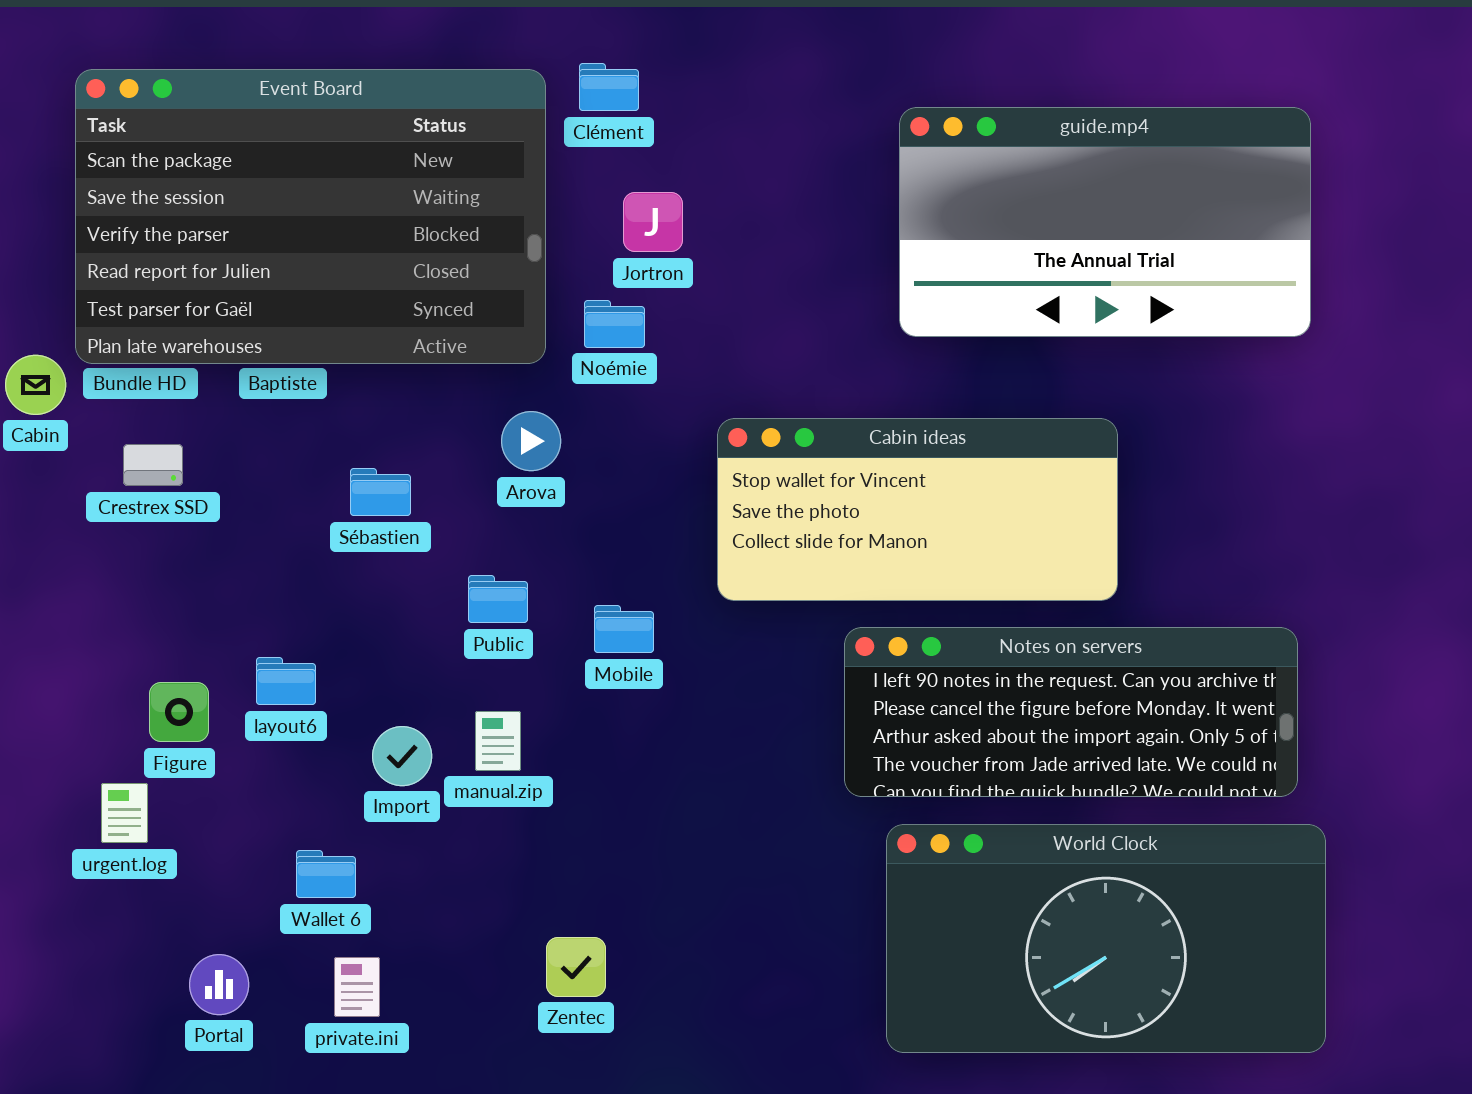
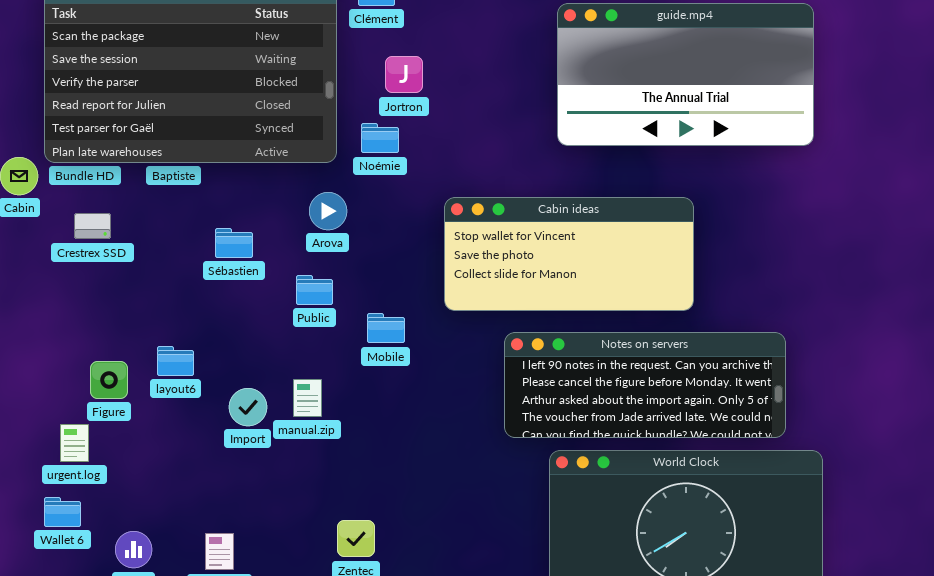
Public: [468,575,528,623] -> [296,275,333,305], moved
Notes on servers: [844,627,1298,797] -> [504,332,786,438], moved
Wallet 6: [296,850,356,898] -> [44,497,81,527], moved

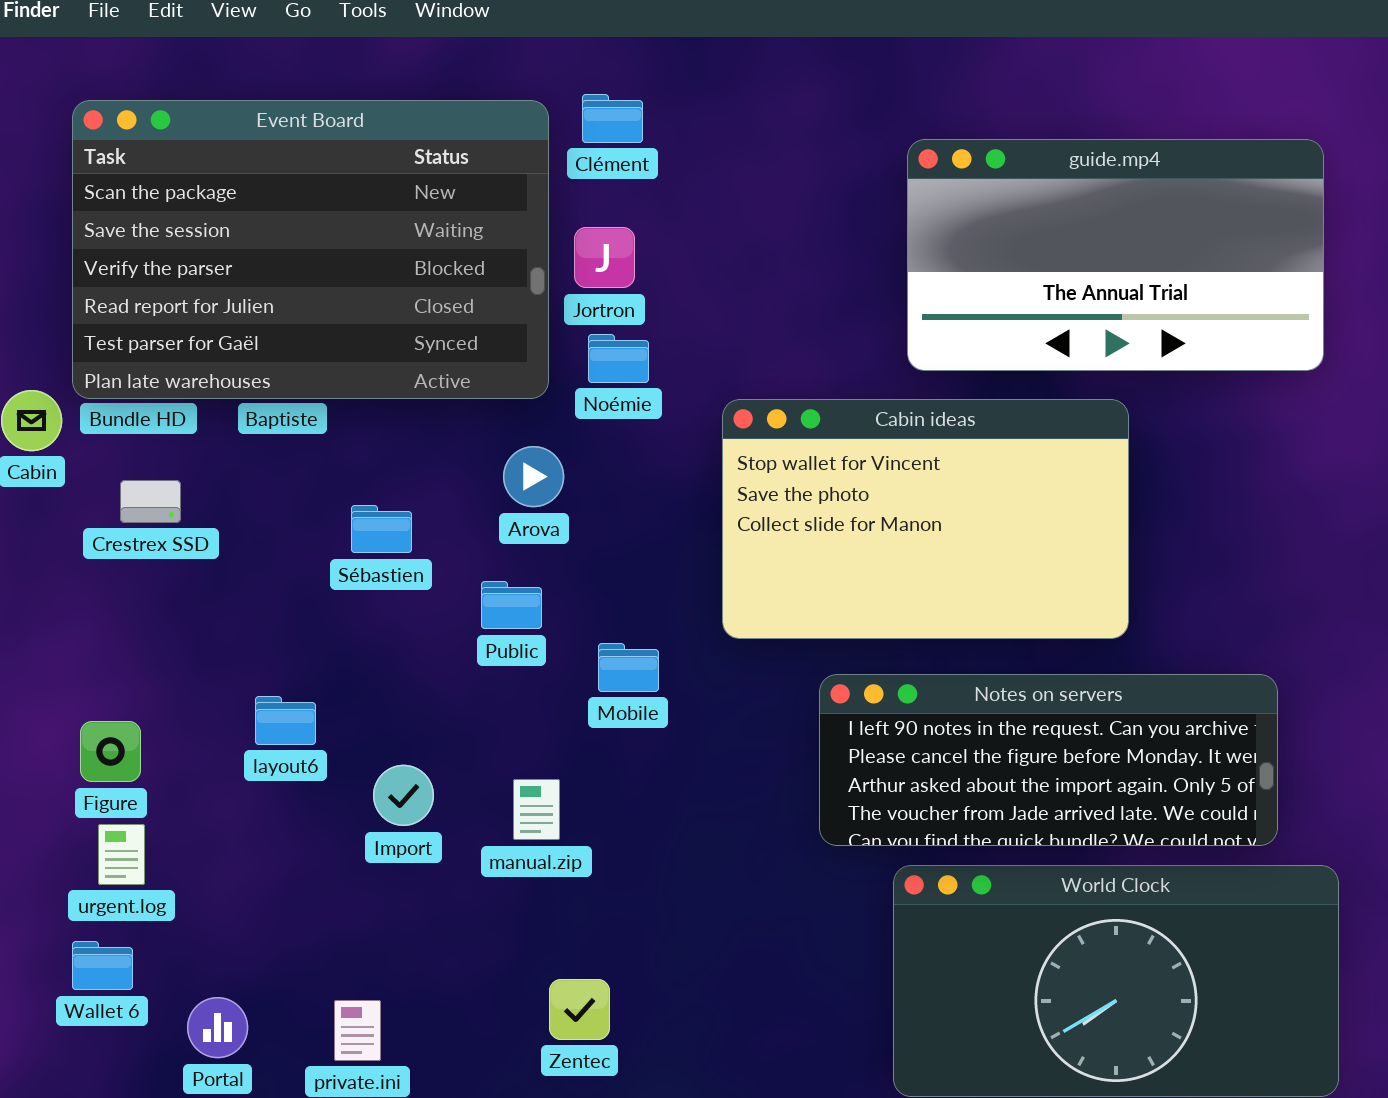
Jortron: [385,56,423,93] -> [574,227,635,288], moved
Cabin ideas: [444,197,694,311] -> [722,399,1129,639], resized
Figure: [90,361,128,399] -> [80,721,141,782], moved
manual.zip: [293,379,322,417] -> [513,779,560,840], moved

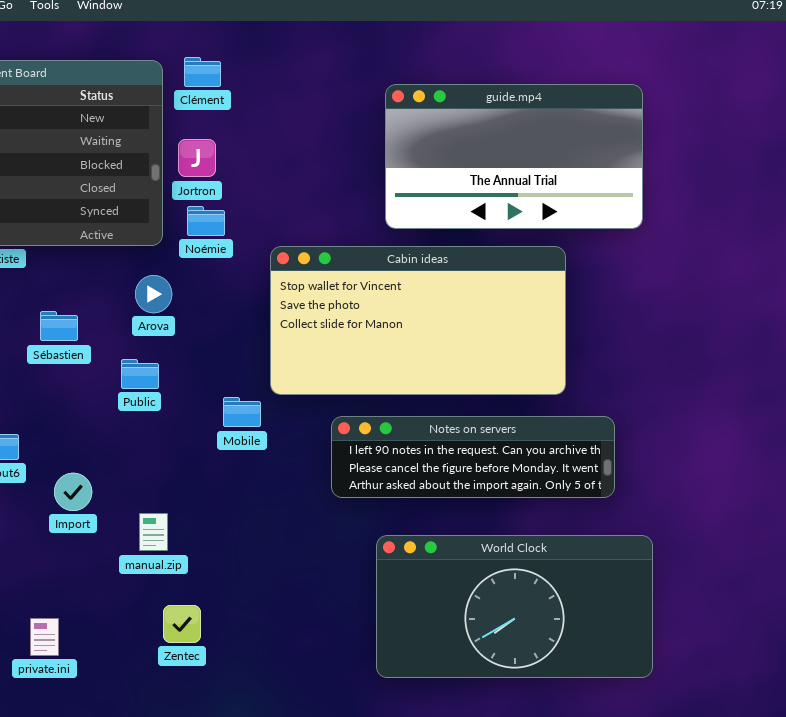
Cabin ideas: [722,399,1129,639] -> [270,246,566,395], resized
Mobile: [598,643,659,692] -> [223,397,261,427], moved
Notes on servers: [819,674,1278,846] -> [331,416,615,498], resized
manual.zip: [513,779,560,840] -> [139,513,168,551], moved

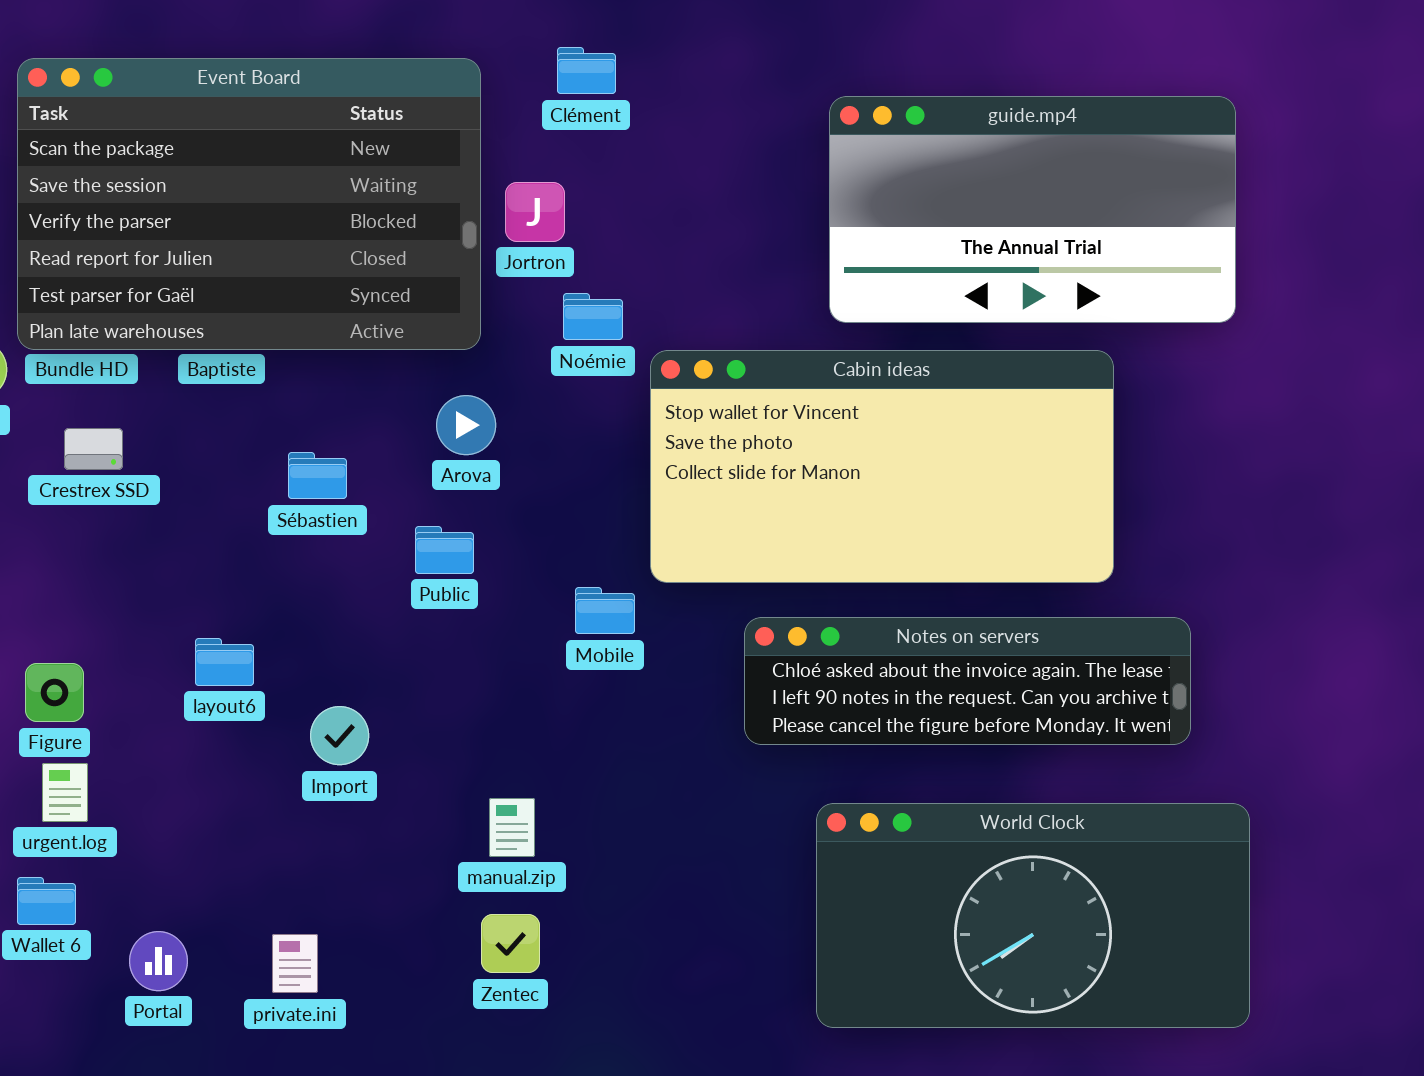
Clément: [184,57,221,87] -> [557,47,616,94], moved
Noémie: [187,206,225,236] -> [563,293,623,340], moved
Notes on servers: [331,416,615,498] -> [744,617,1191,745], scrolled up 1 row
manual.zip: [139,513,168,551] -> [489,798,535,857], moved

